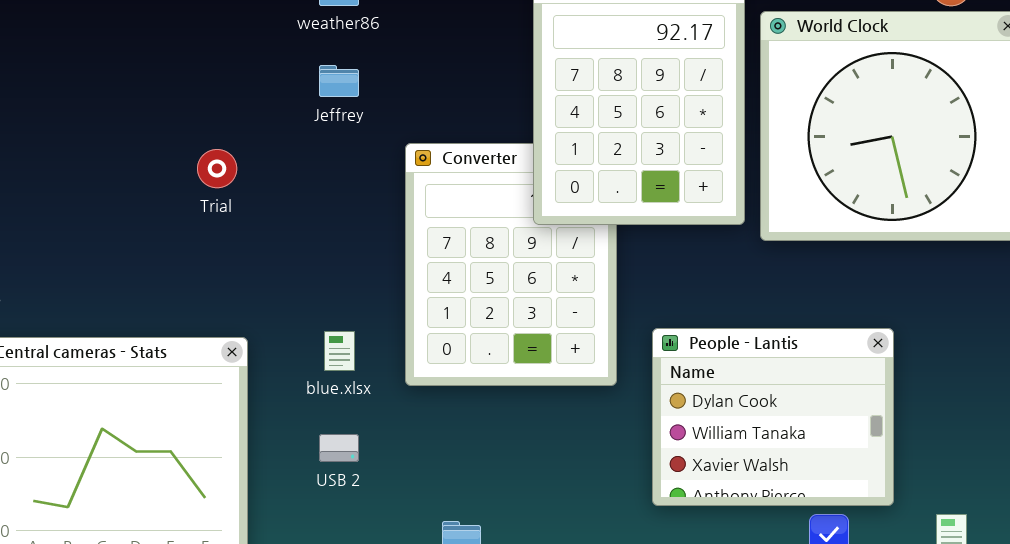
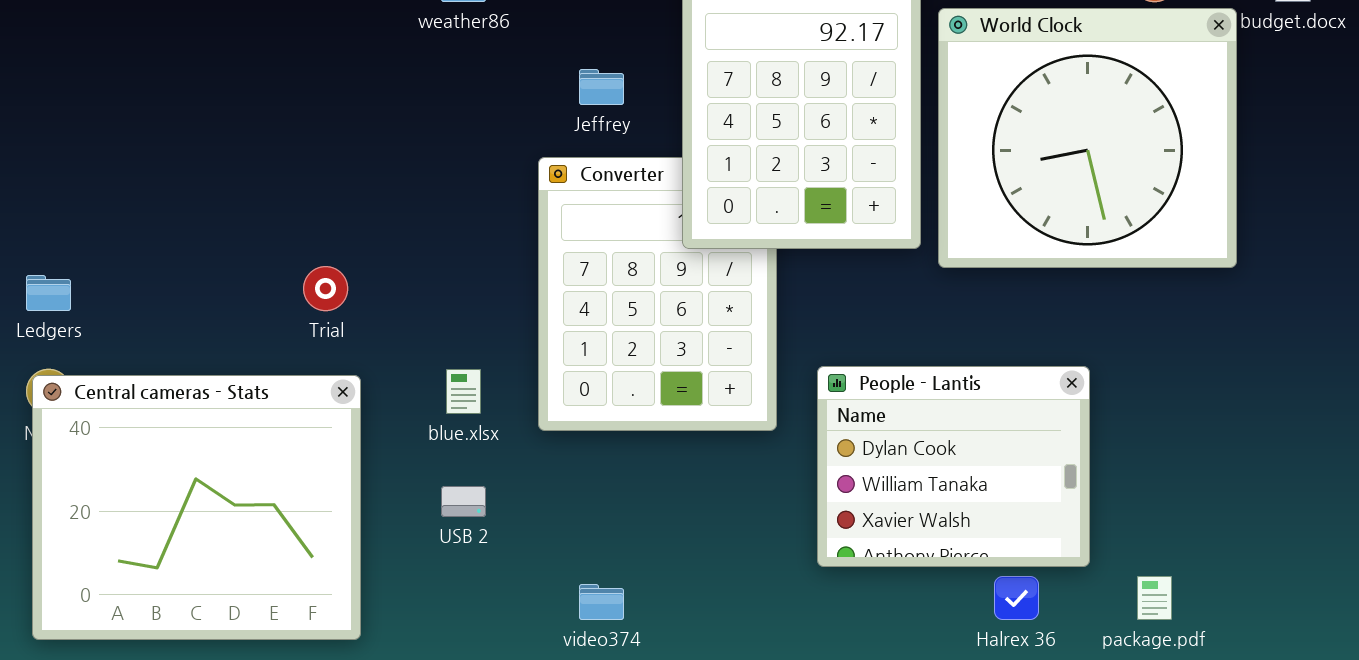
Jeffrey: [319,65,359,97] -> [579,69,624,105], moved
Trial: [197,149,237,188] -> [303,266,348,311], moved

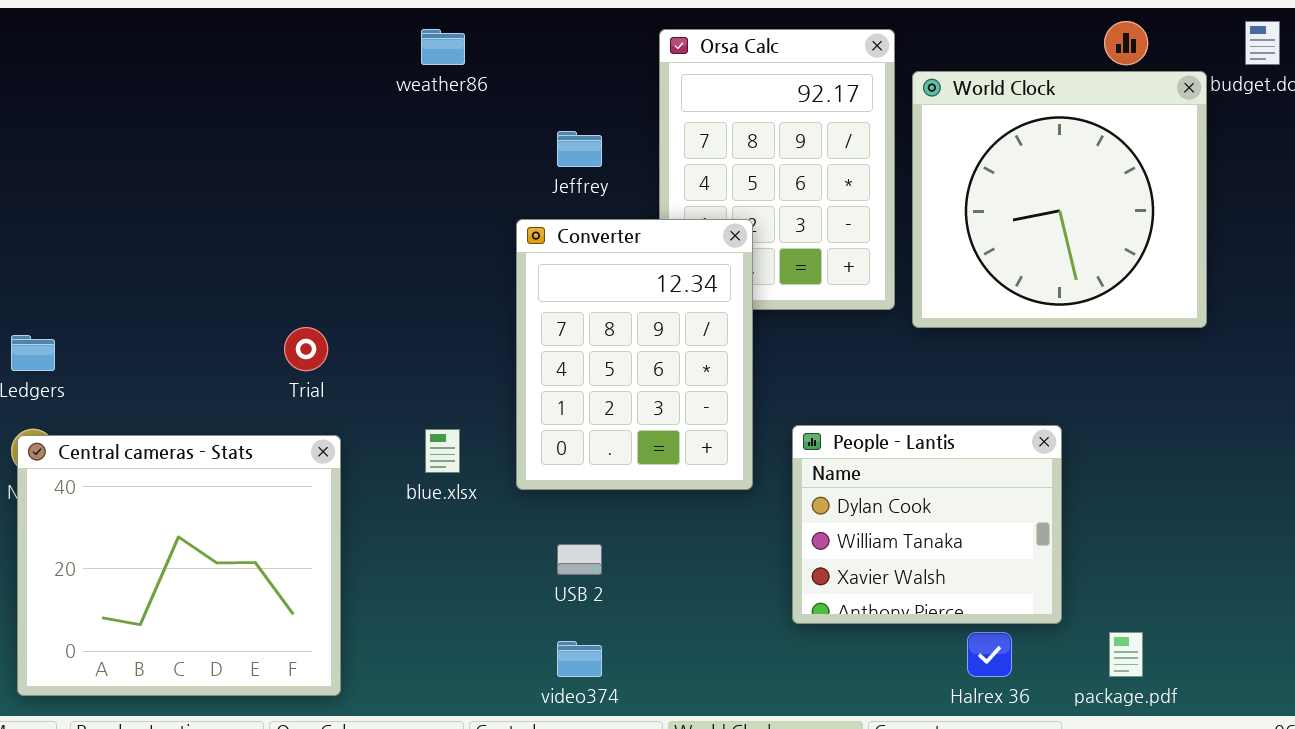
Converter: [538,157,777,431] -> [516,219,753,490], raised
USB 2: [441,486,486,517] -> [557,544,602,575], moved

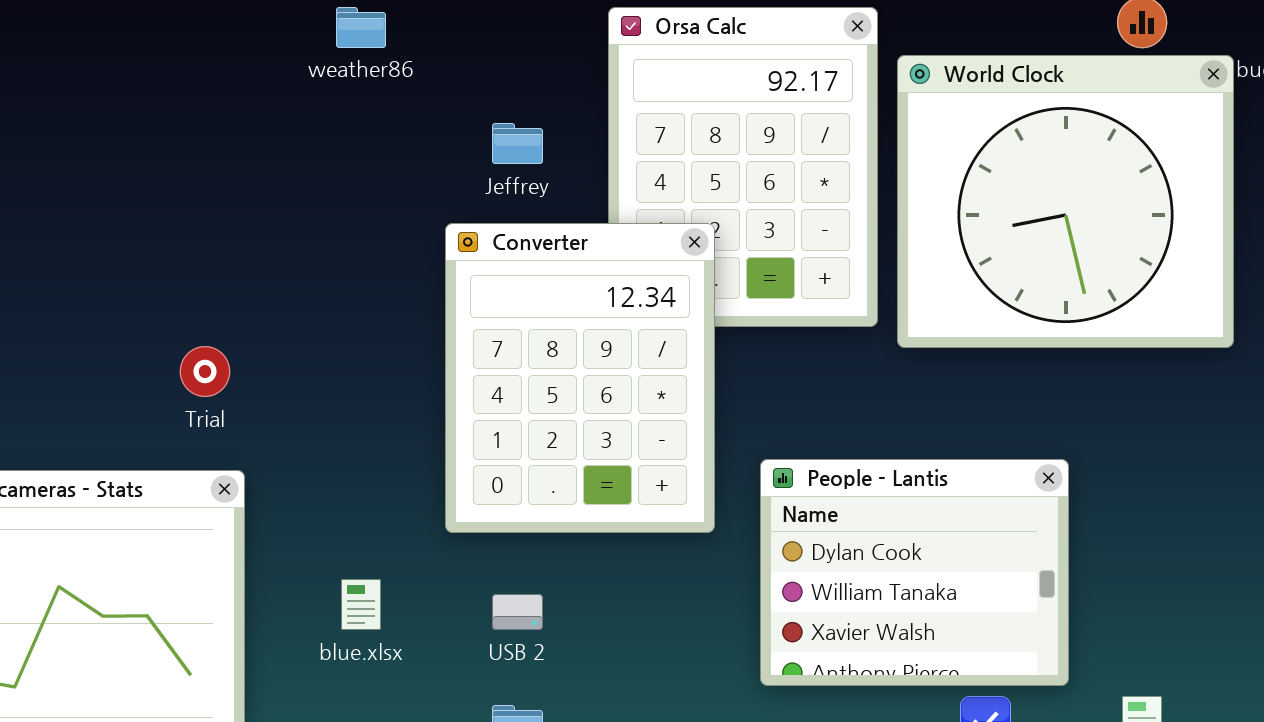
blue.xlsx: [425,429,460,473] -> [341,579,381,630], moved

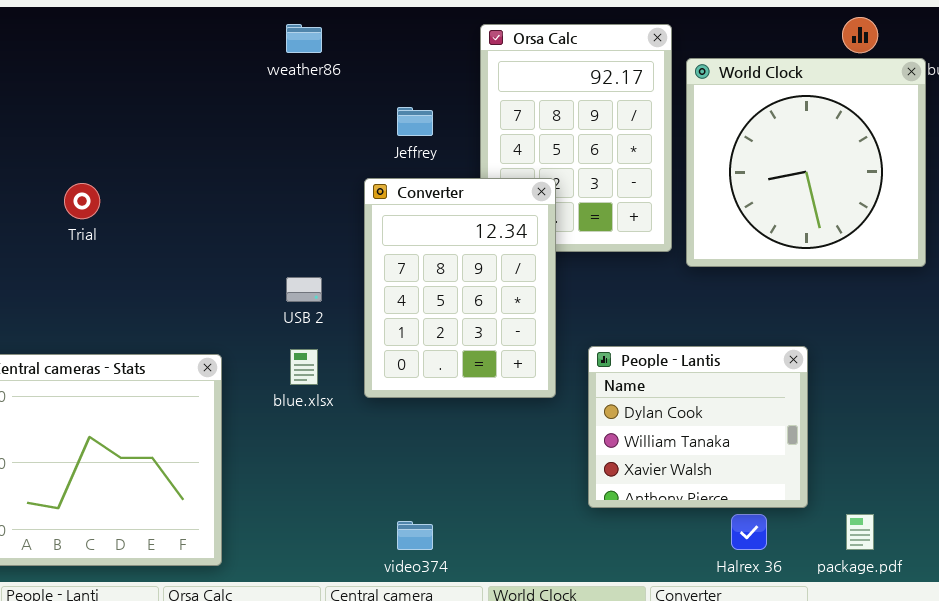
Trial: [180,346,230,397] -> [64,183,100,219], moved
blue.xlsx: [341,579,381,630] -> [290,349,318,385], moved
USB 2: [492,594,543,630] -> [286,277,322,302], moved

